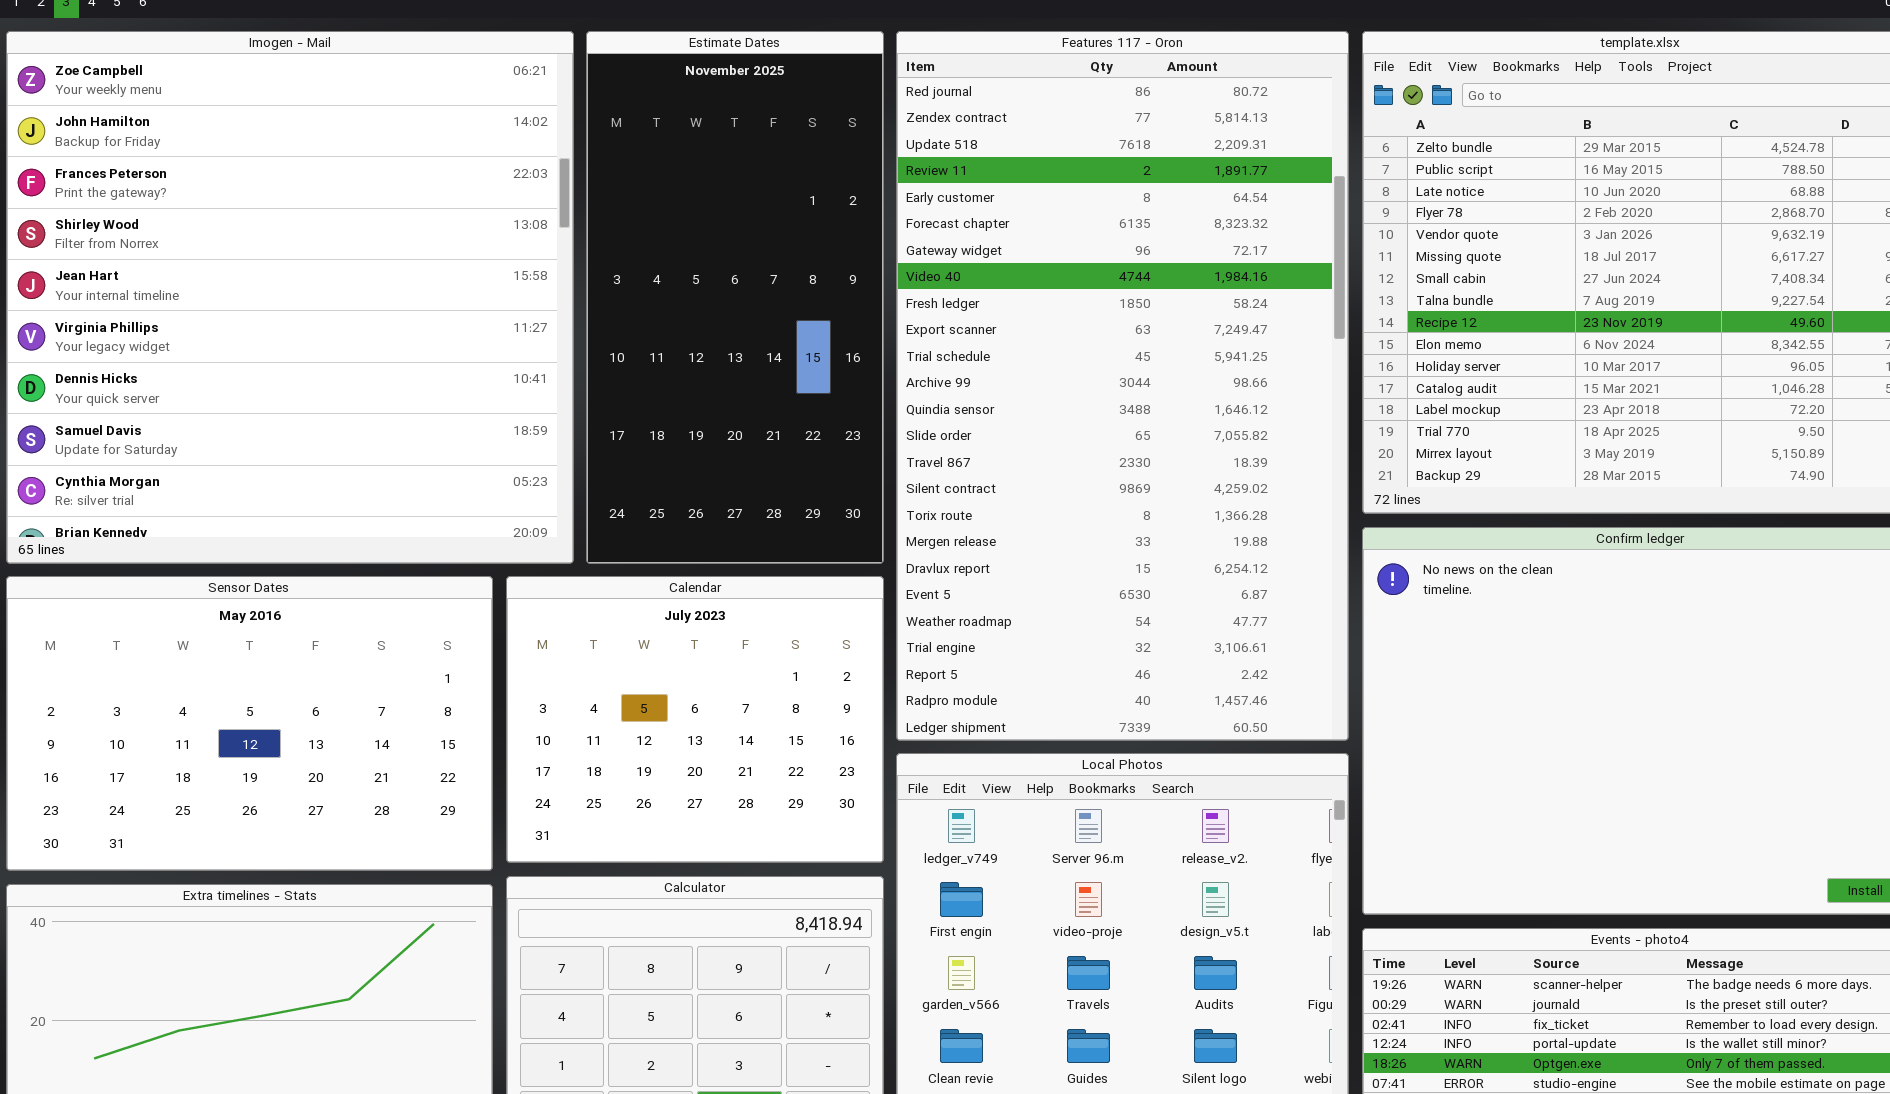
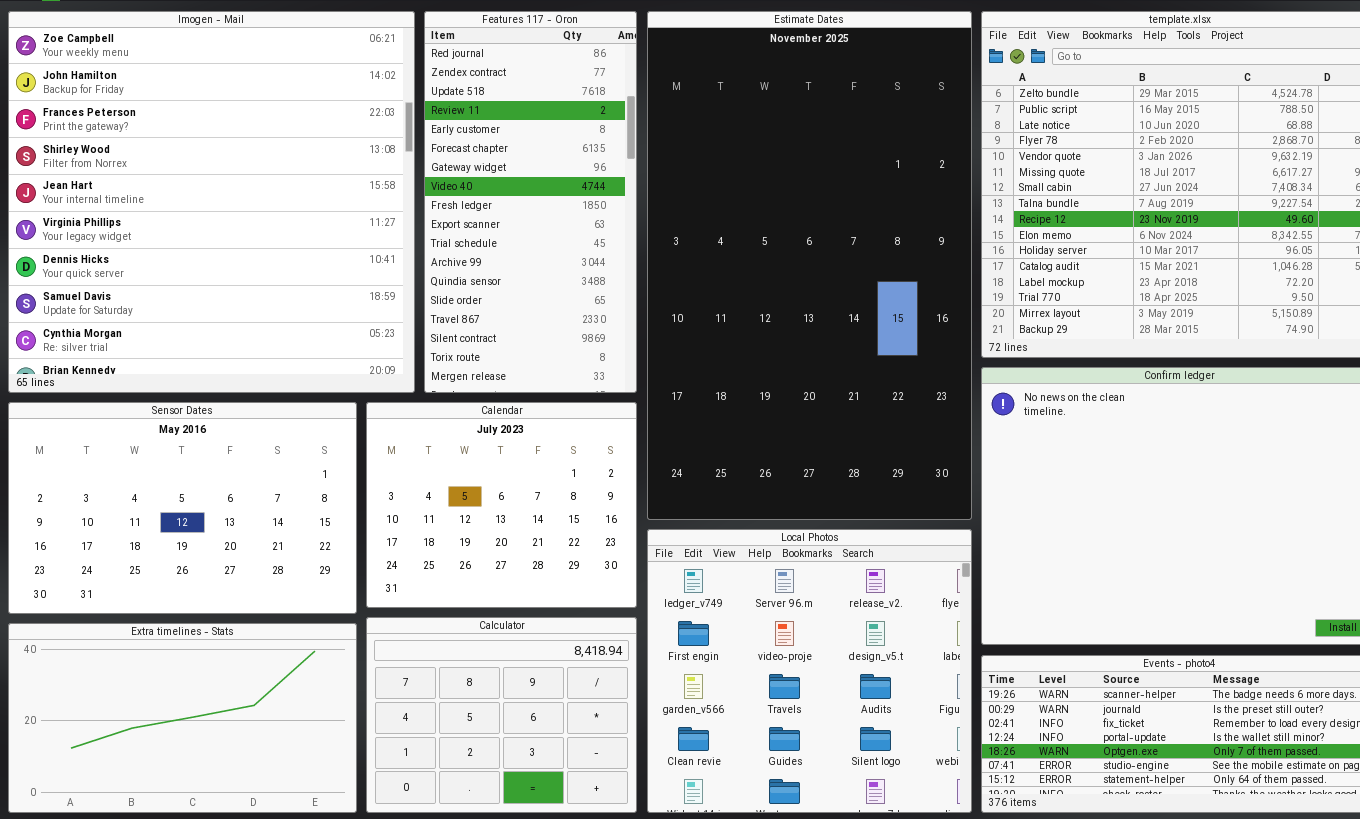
Estimate Dates: [586,31,884,564] -> [647,11,972,520], moved, resized
Features 117 - Oron: [896,31,1349,741] -> [424,11,637,393], moved, resized

